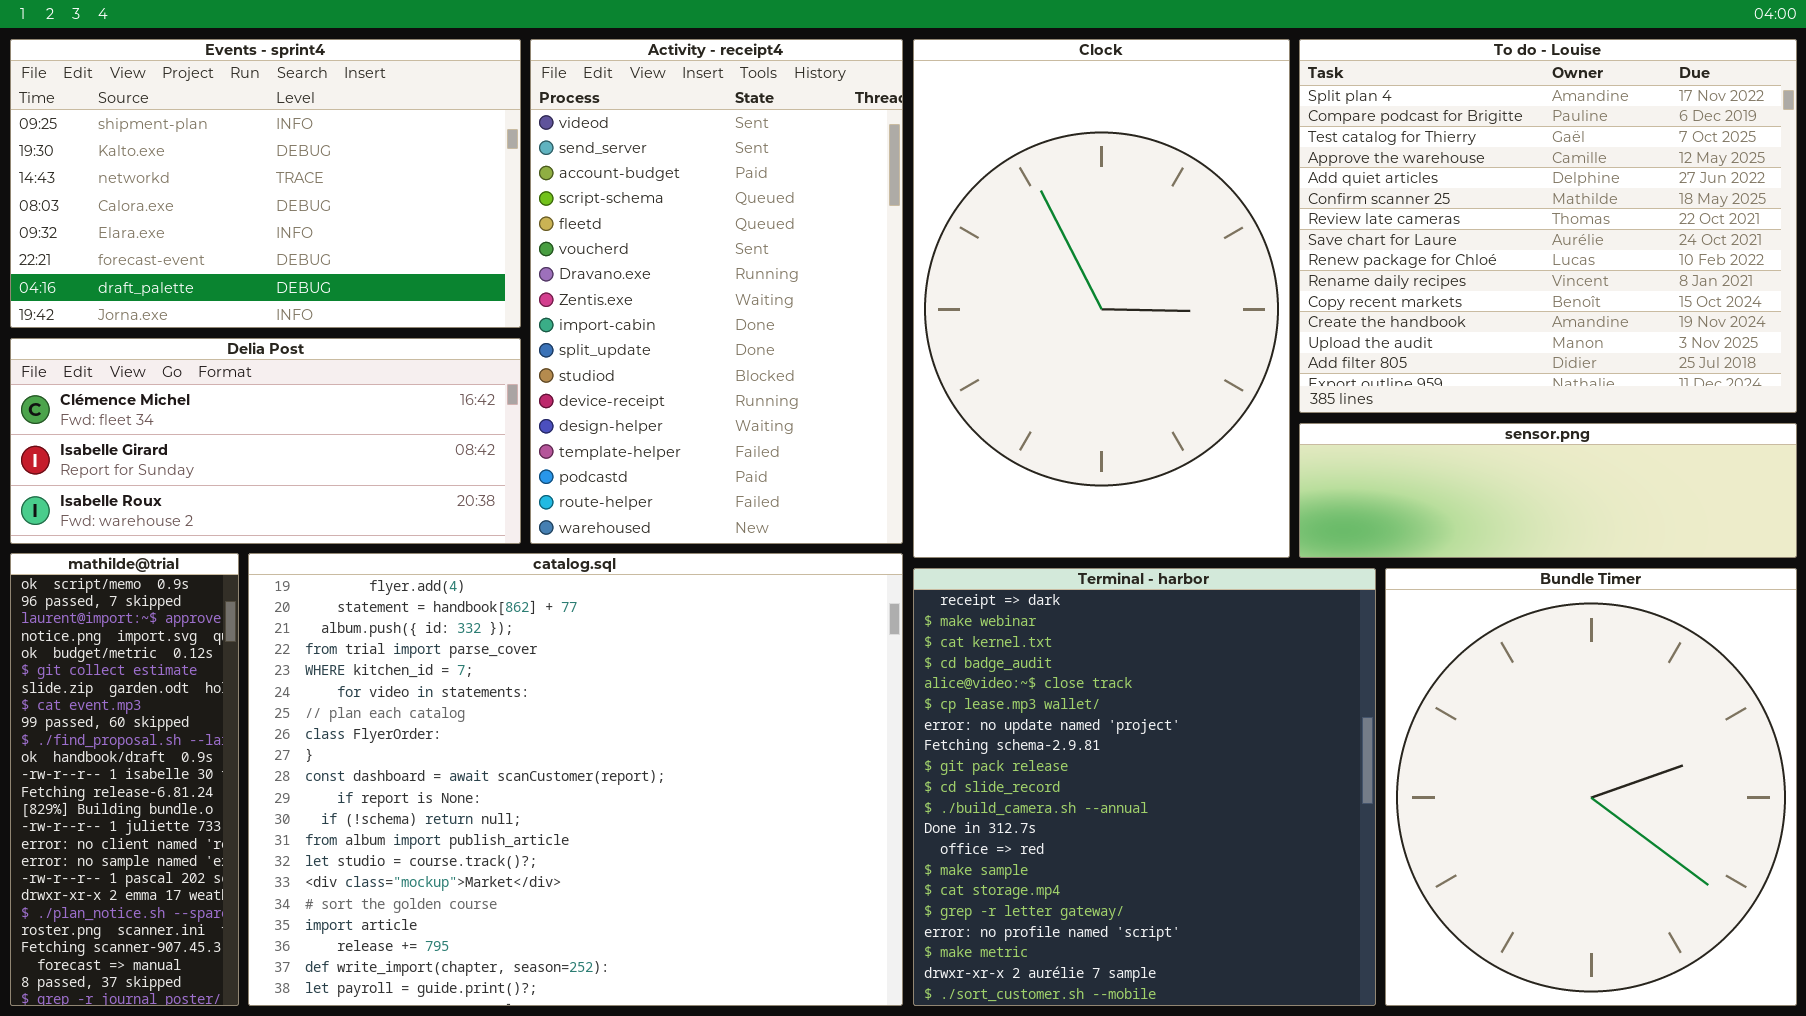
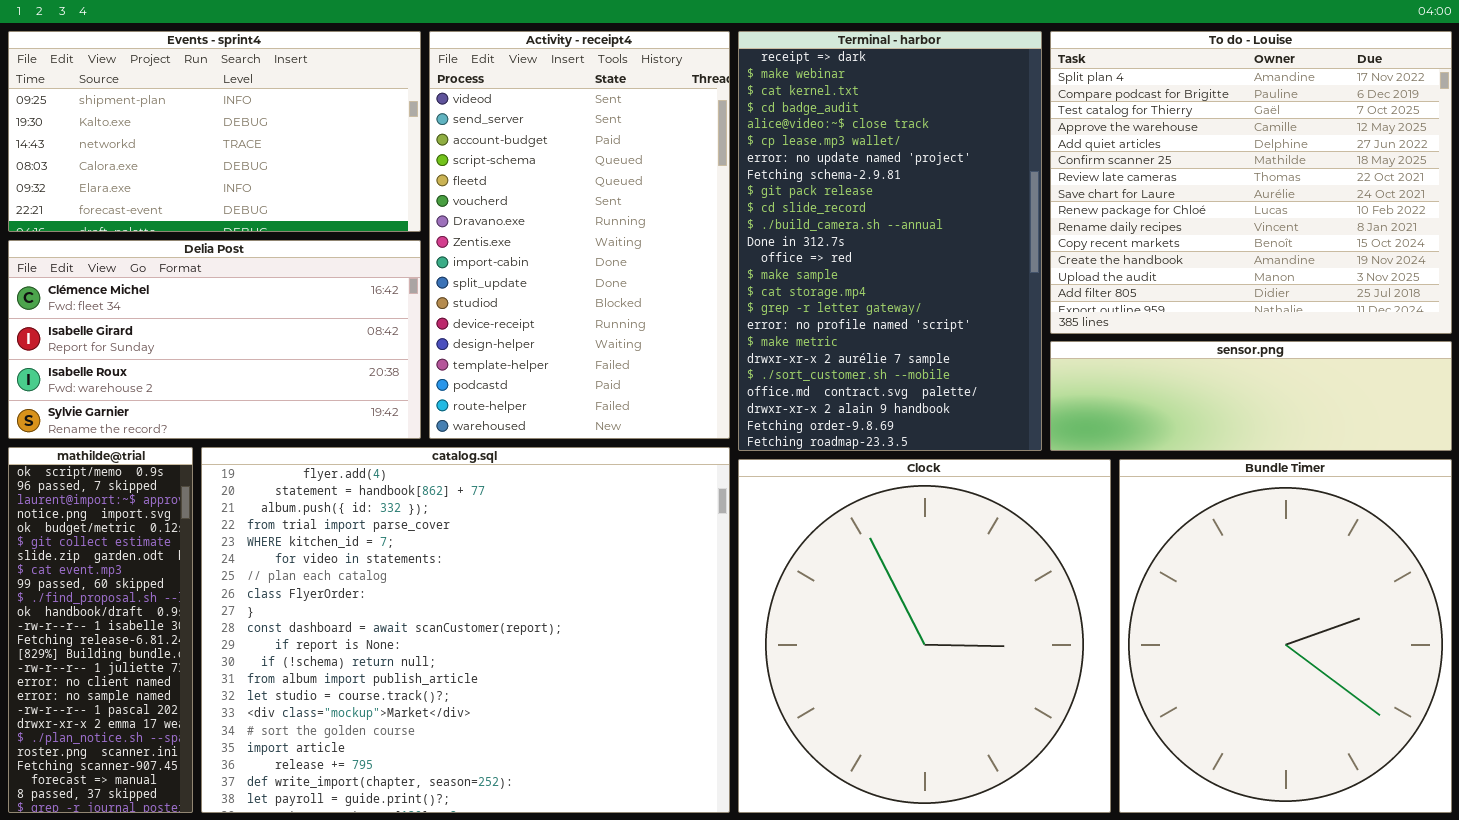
Events - sprint4: [10,39,521,328] -> [8,31,421,232], resized
Clock: [913,39,1290,558] -> [738,459,1111,813], moved, resized
Delia Post: [10,338,521,544] -> [8,240,421,439], resized
Terminal - harbor: [913,568,1376,1006] -> [738,31,1042,451], moved, resized

